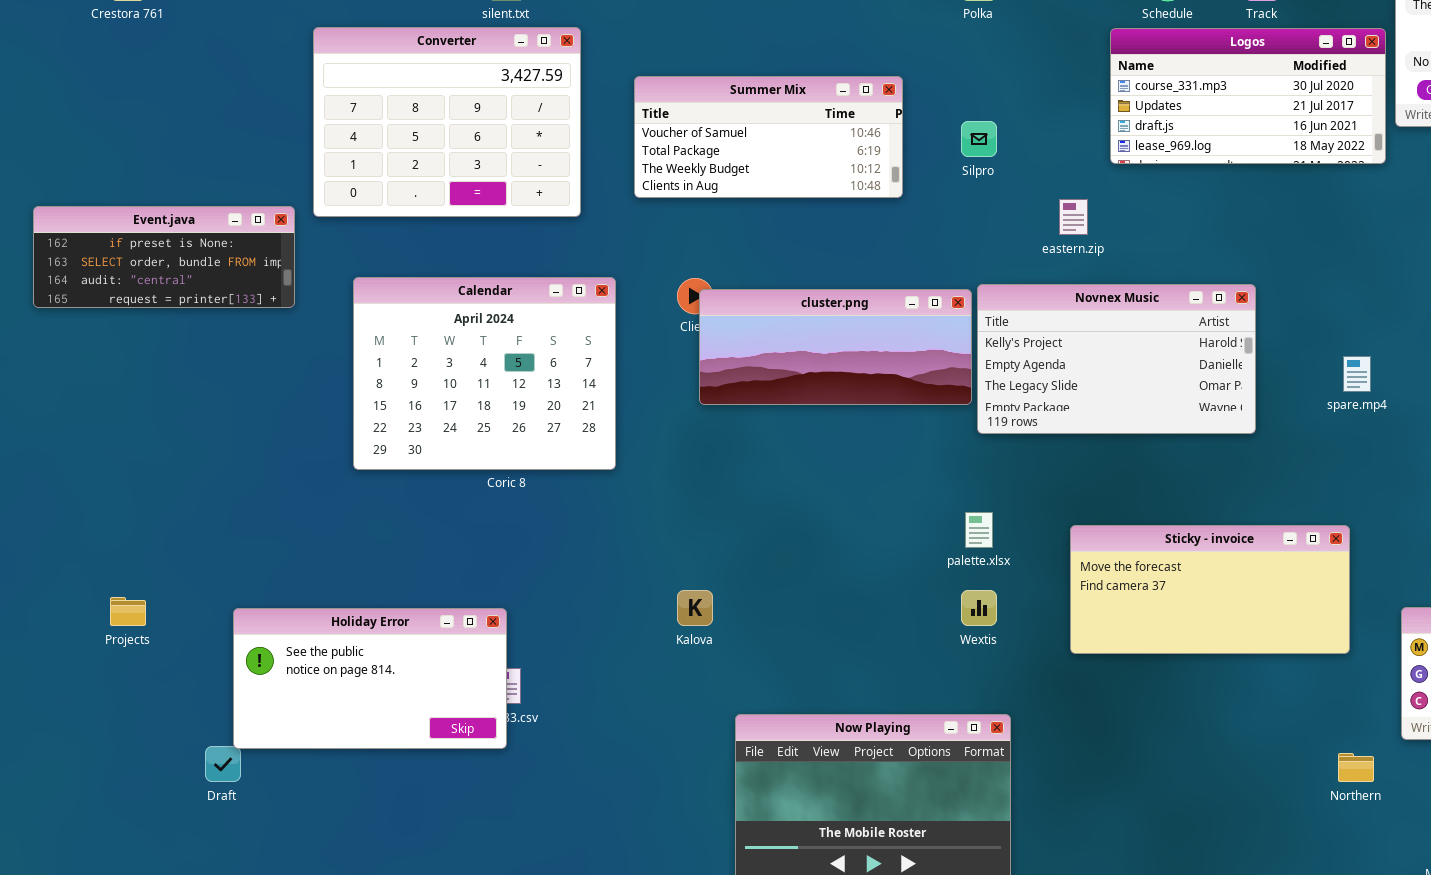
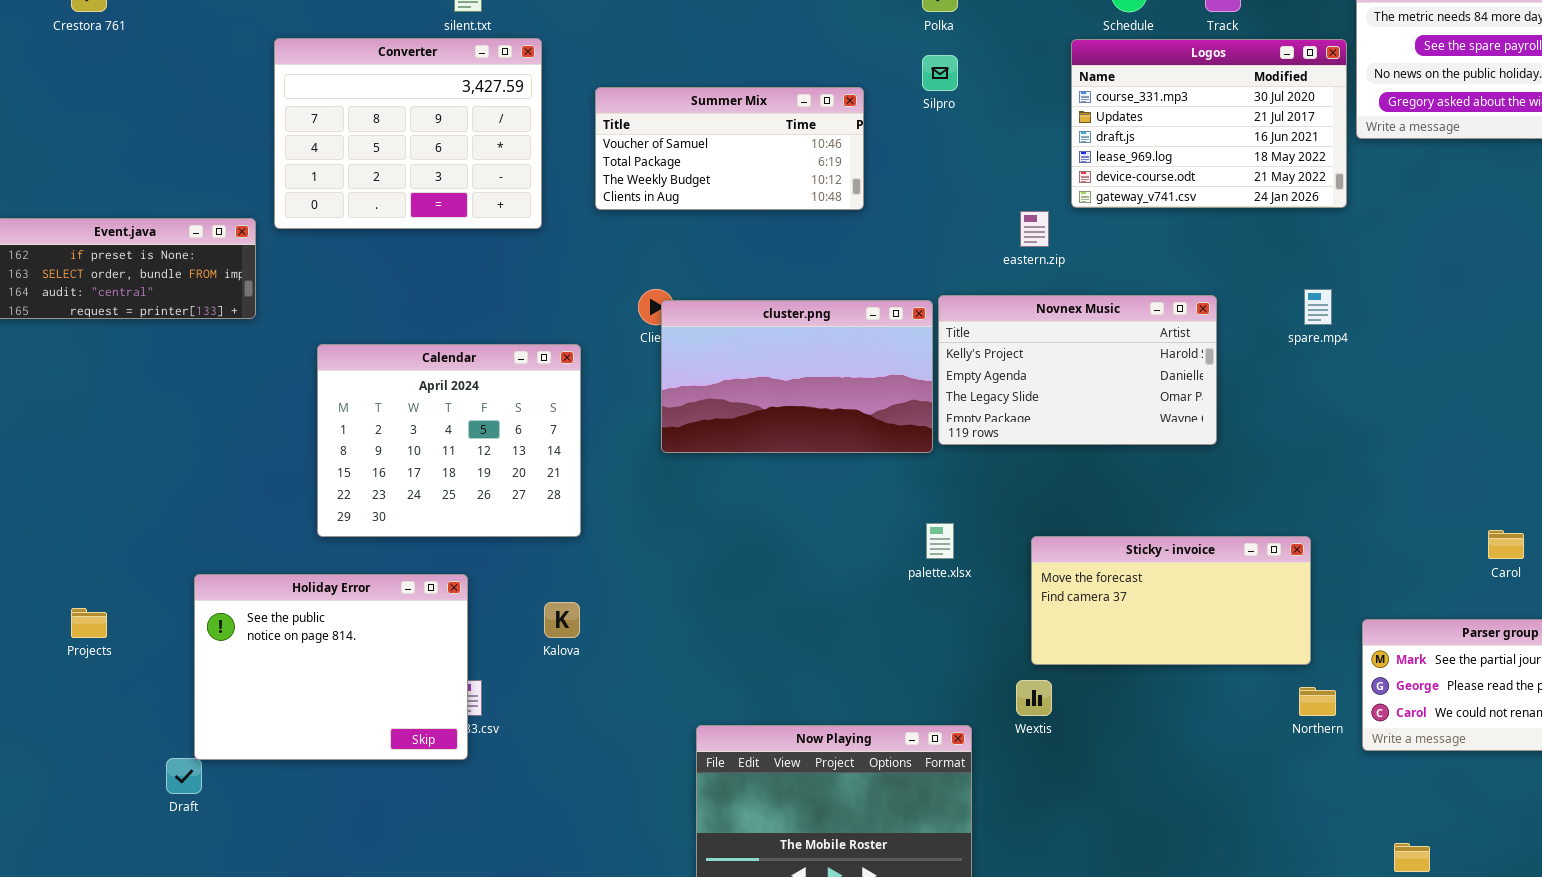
Logos: [1110,28,1386,164] -> [1071,39,1347,208], resized
Silpro: [961,121,997,157] -> [922,55,958,91], moved
Calendar: [353,277,616,470] -> [317,344,581,537], moved
cluster.png: [699,289,972,405] -> [661,300,933,453], resized
spare.mp4: [1343,356,1371,392] -> [1304,289,1332,325], moved
Kalova: [677,590,713,626] -> [544,602,580,638], moved
Wextis: [961,590,997,626] -> [1016,680,1052,716], moved
Holiday Error: [233,608,507,749] -> [194,574,468,760], resized
Northern: [1338,753,1374,782] -> [1299,687,1336,716], moved

